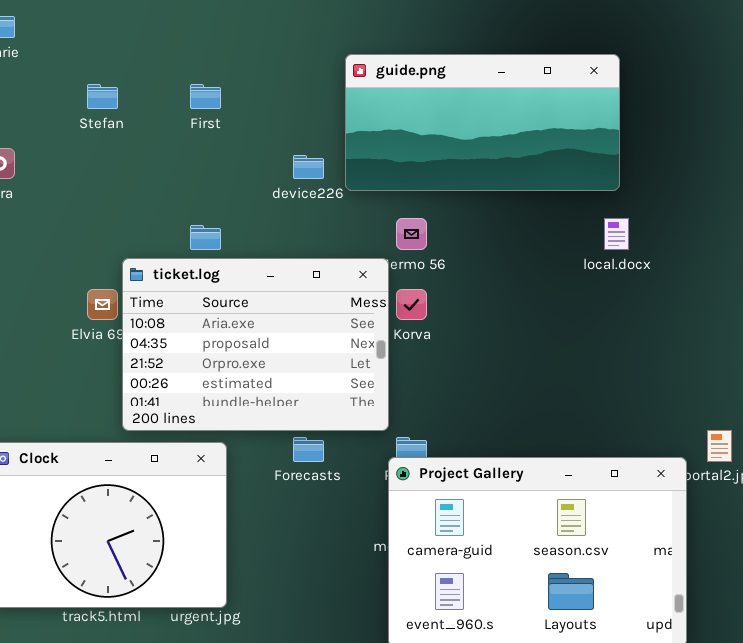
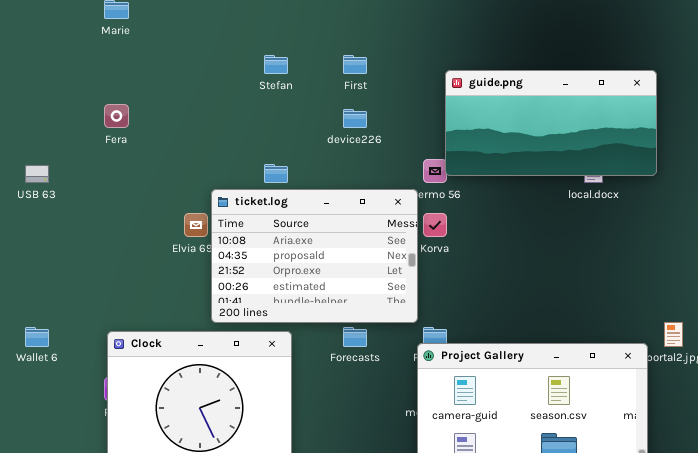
guide.png: [345,54,620,191] -> [445,70,657,176], moved
Stefan: [87,84,118,109] -> [264,55,288,74], moved
First: [190,84,221,109] -> [343,55,367,74], moved

